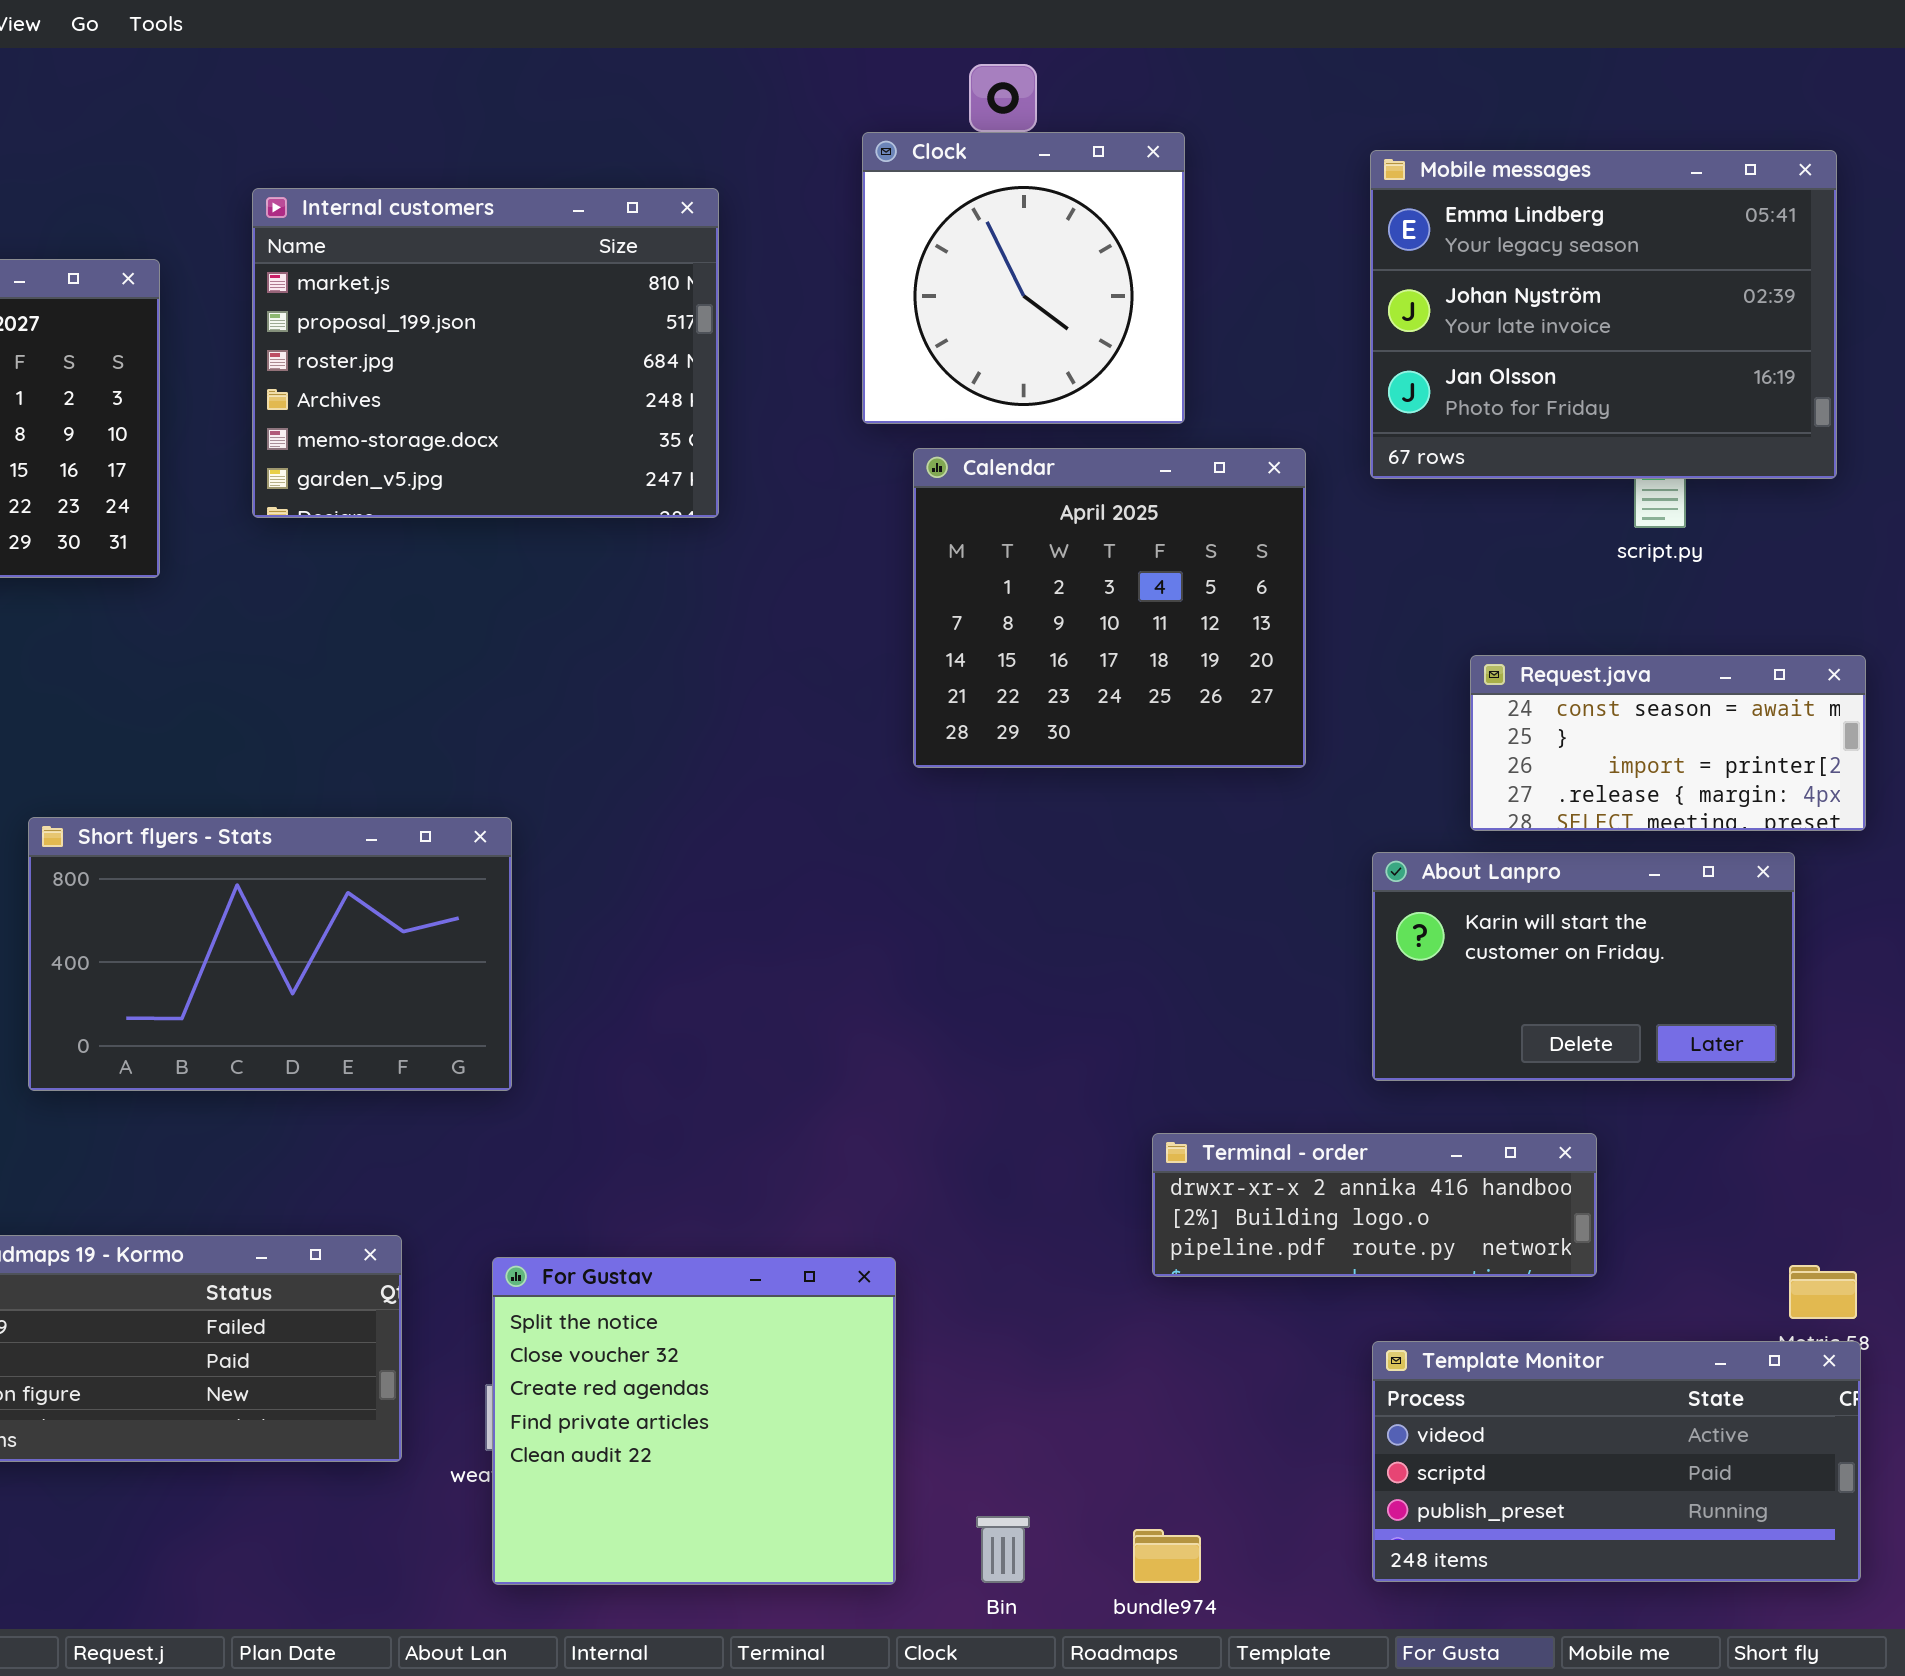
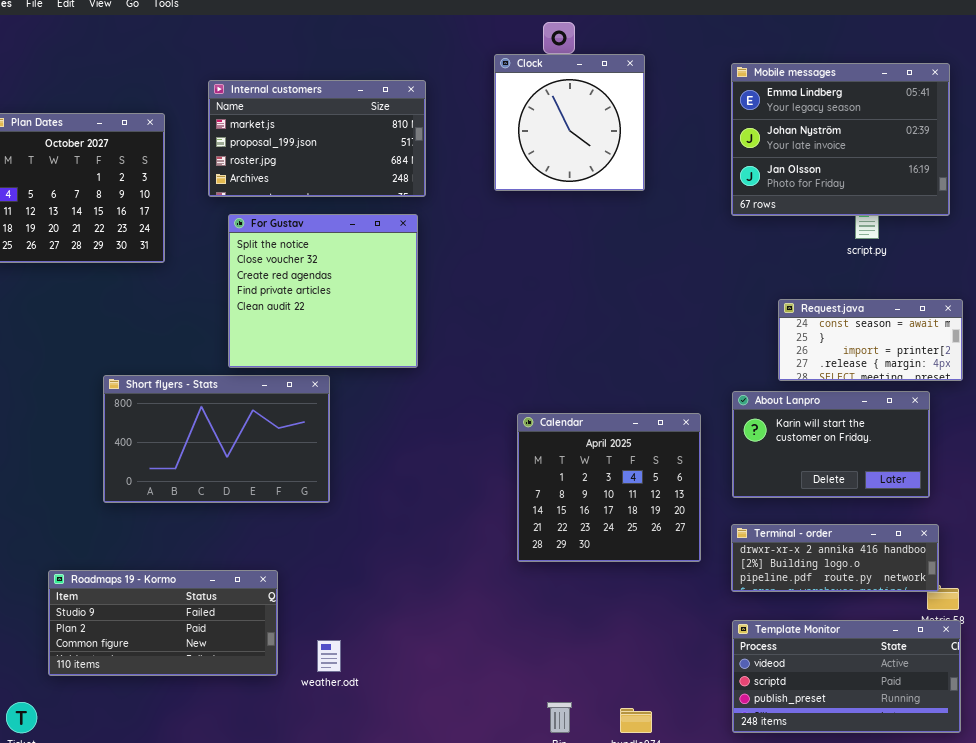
Internal customers: [252,188,719,518] -> [208,80,426,197], resized
Calendar: [913,448,1306,768] -> [517,413,701,562], moved
Terminal - order: [1152,1133,1597,1277] -> [731,524,939,592], moved
For Gustav: [492,1257,896,1585] -> [228,214,418,368], moved

